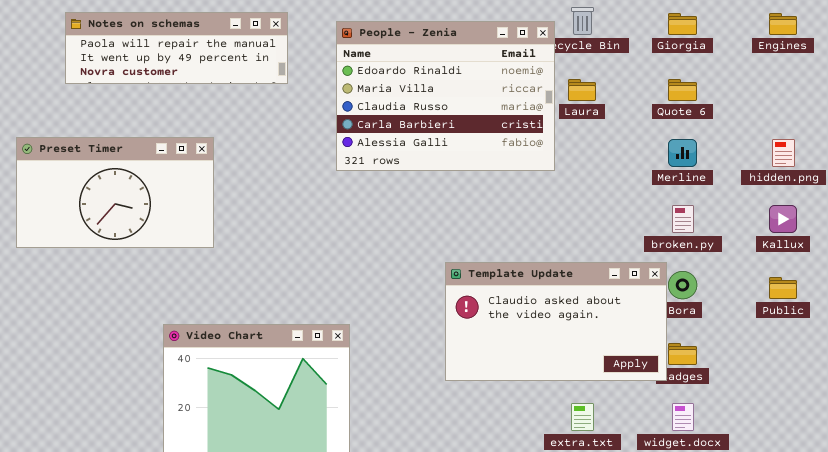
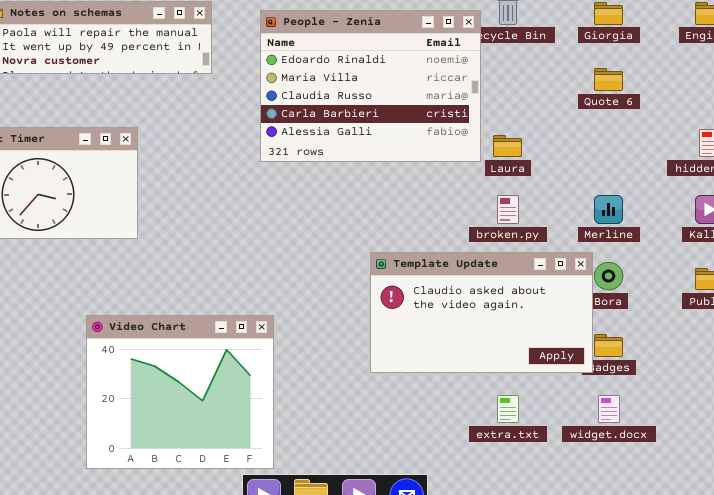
Laura: [568,79,596,101] -> [493,135,522,157], moved
Merline: [668,139,697,167] -> [594,195,623,224], moved
broken.py: [672,205,694,233] -> [497,195,519,224], moved

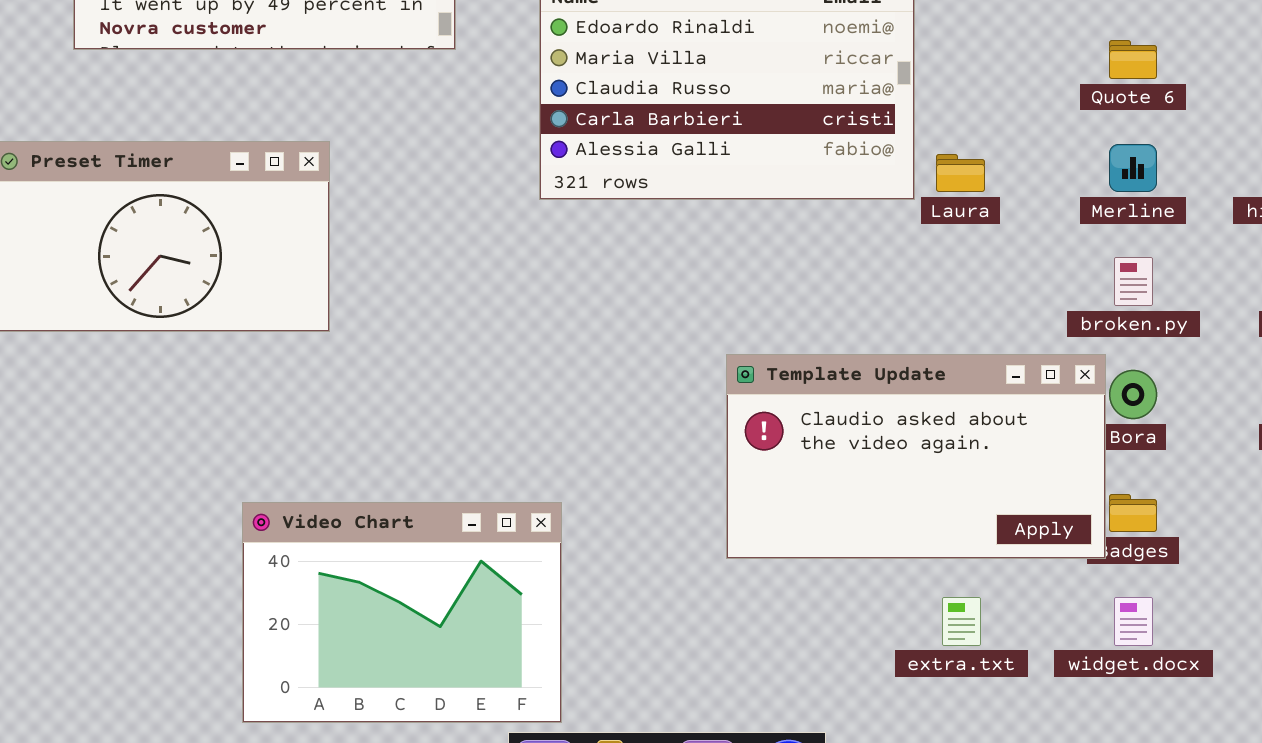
broken.py: [497,195,519,224] -> [1114,257,1153,306], moved
Merline: [594,195,623,224] -> [1109,144,1157,192], moved
Video Chart: [86,315,274,469] -> [242,502,562,723], resized

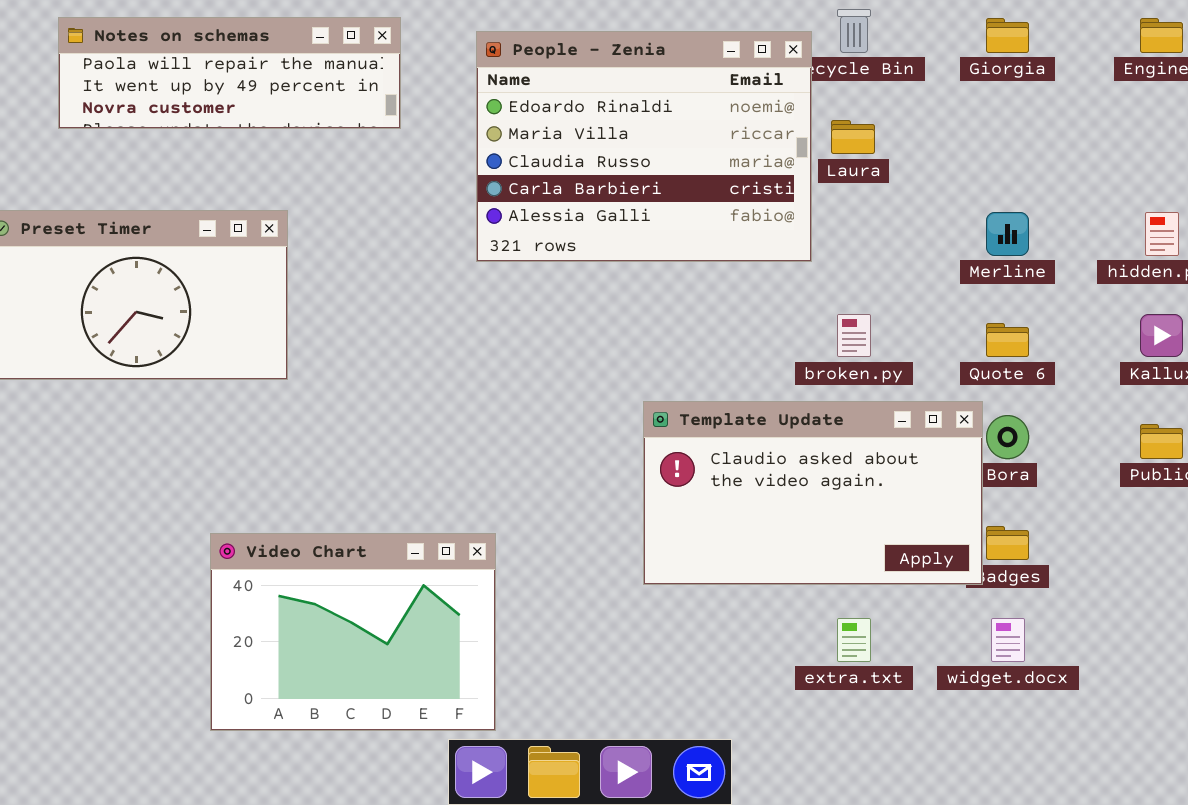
Quote 6: [1109,40,1157,79] -> [986,323,1029,357], moved
Laura: [936,154,985,192] -> [831,120,875,154], moved
broken.py: [1114,257,1153,306] -> [837,314,871,357], moved

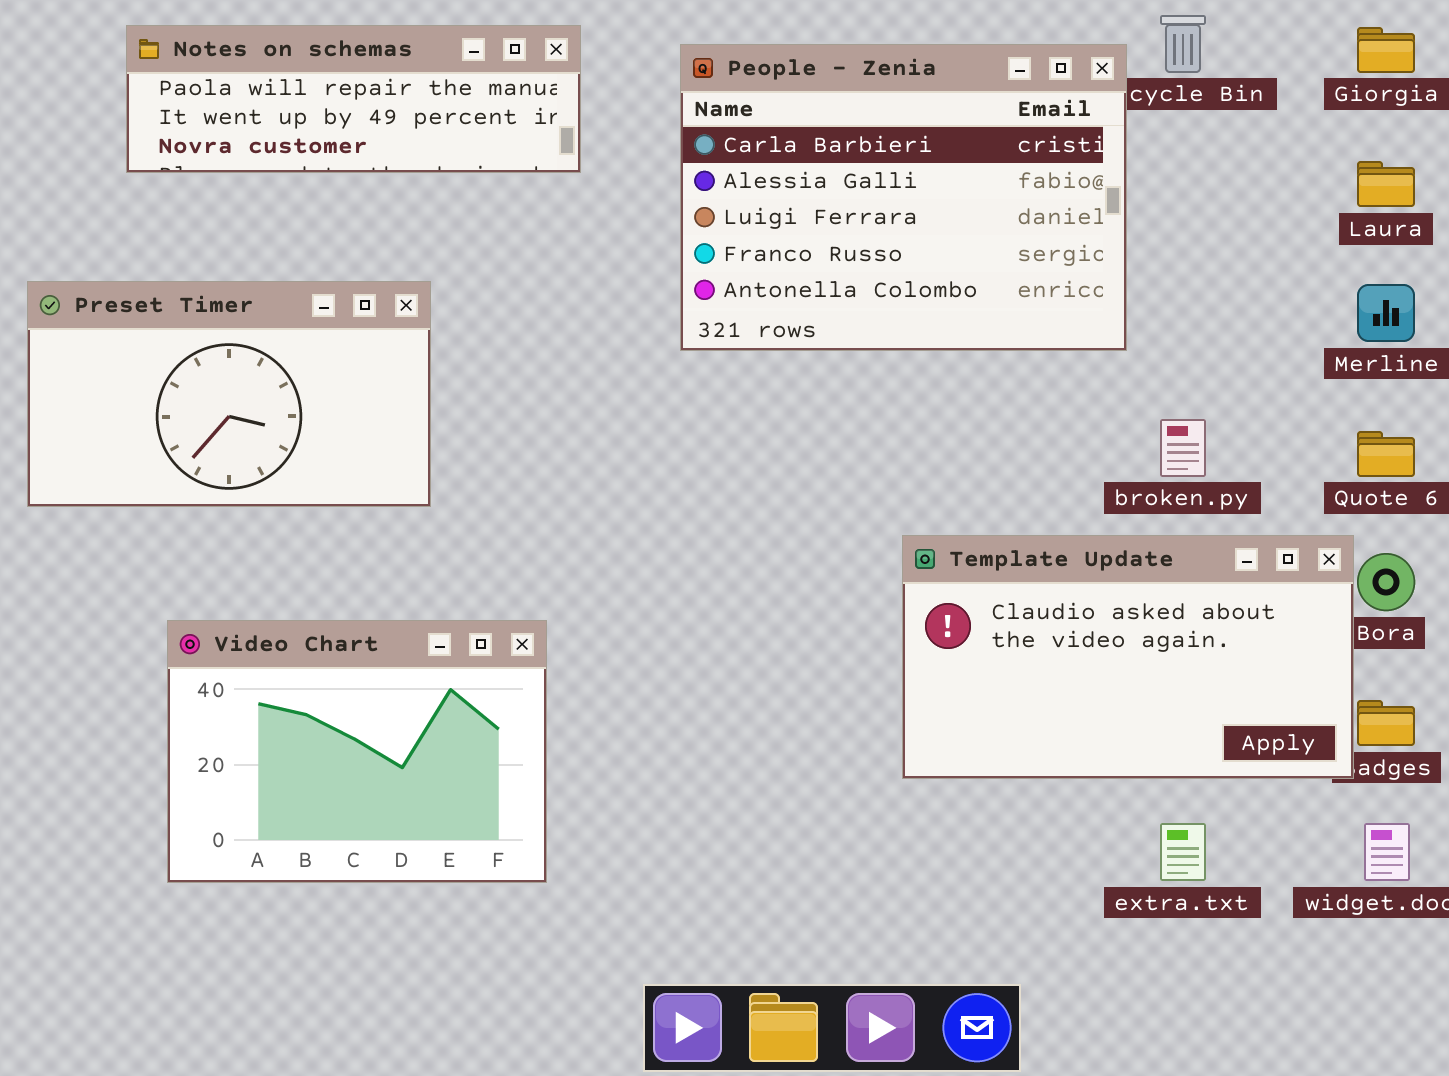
People - Zenia: [476,31,812,262] -> [680,44,1127,351], scrolled down 3 rows
Laura: [831,120,875,154] -> [1357,161,1415,207], moved
Video Chart: [210,533,496,731] -> [167,620,547,883], moved

